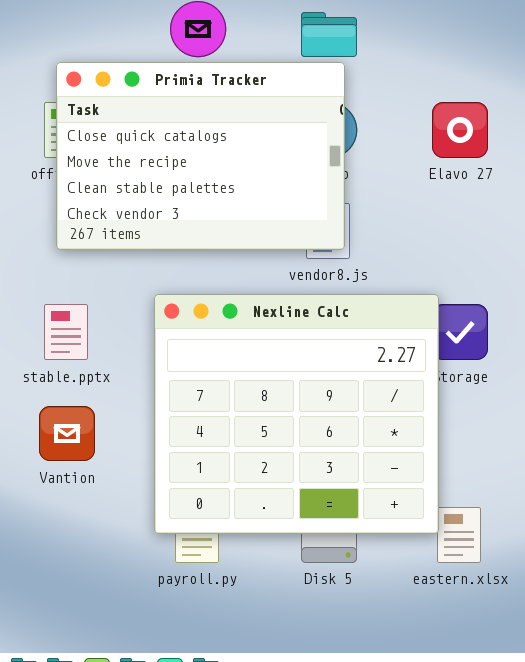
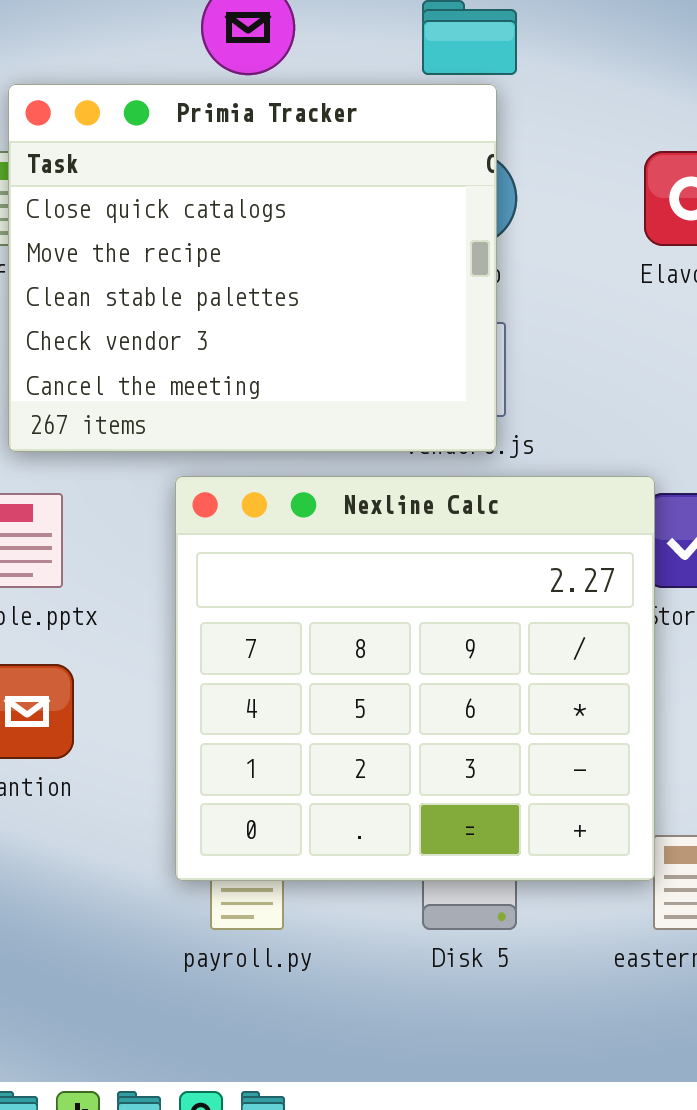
Primia Tracker: [56,62,345,250] -> [8,84,497,452], resized

